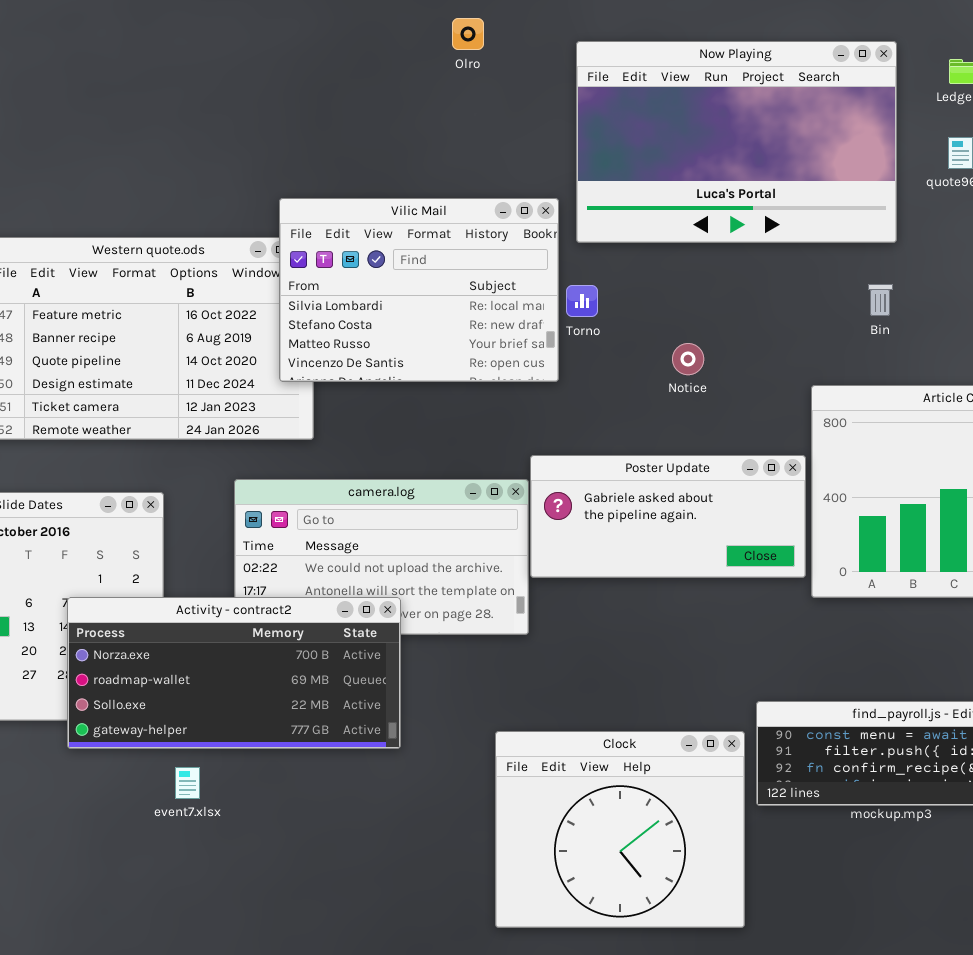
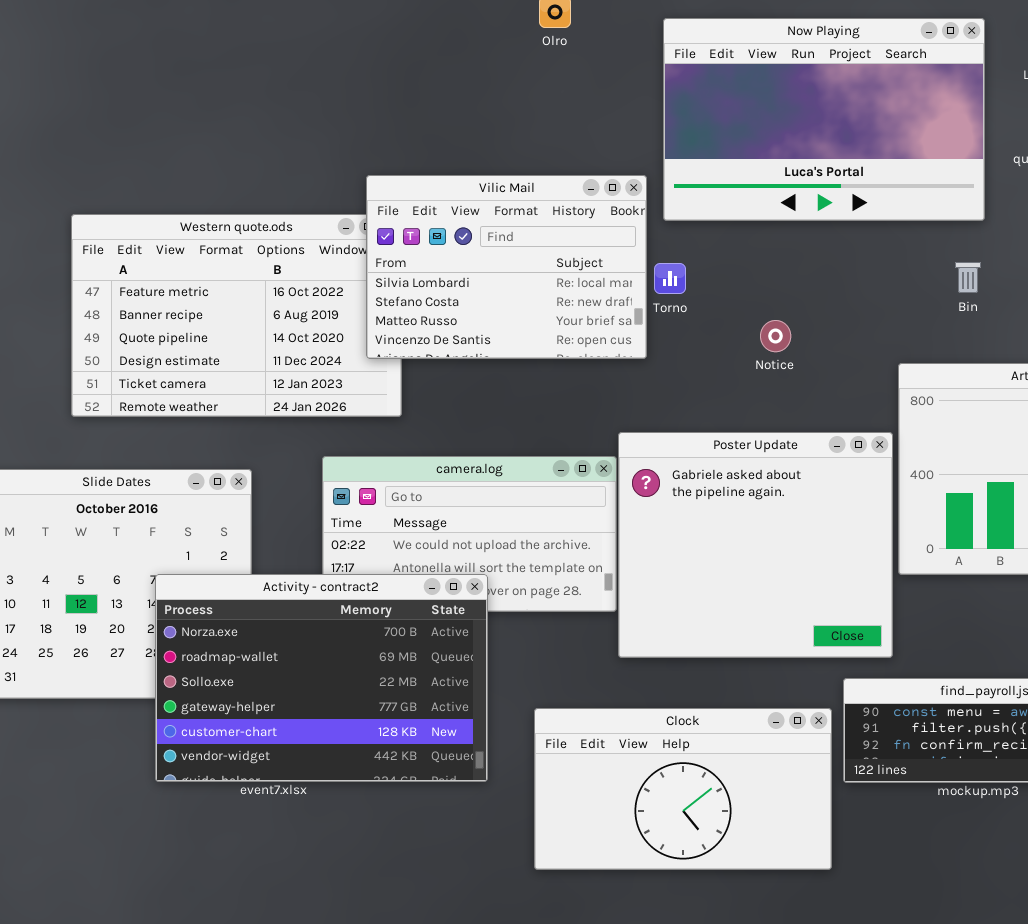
Poster Update: [530,455,806,578] -> [618,432,893,658], resized
Activity - contract2: [67,597,401,749] -> [155,574,488,782], resized
Clock: [495,731,745,928] -> [534,708,832,870], resized

